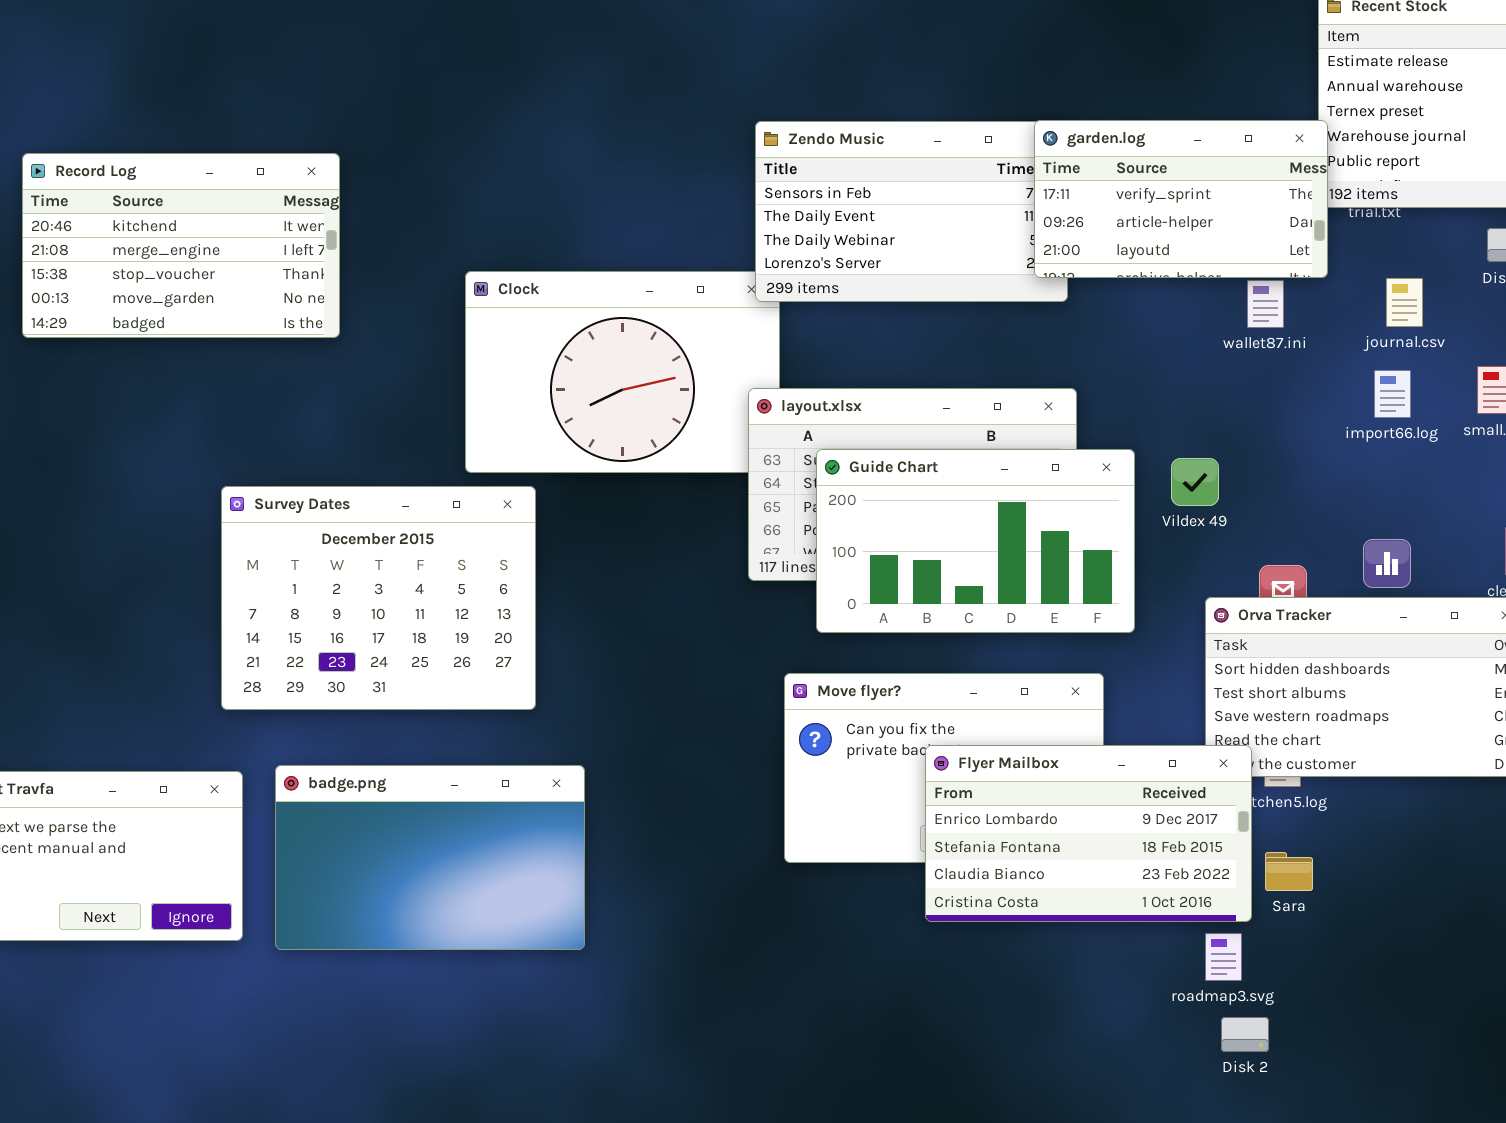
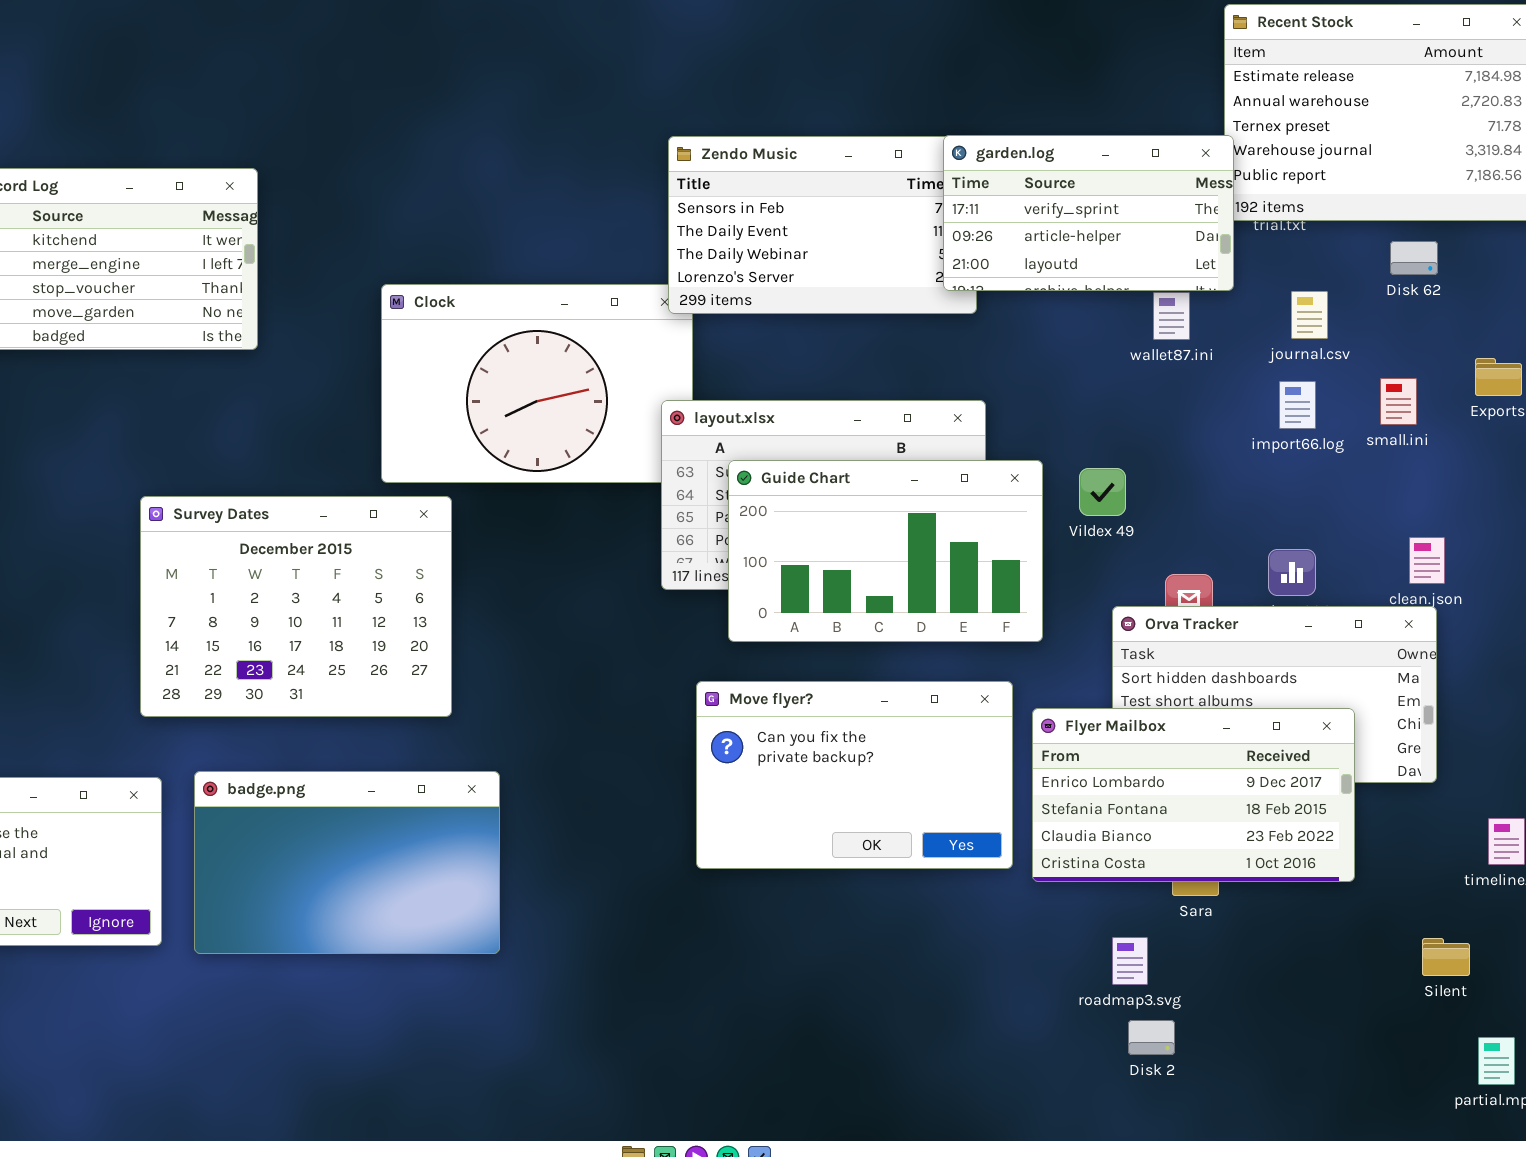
Flyer Mailbox: [925,745,1252,922] -> [1032,708,1355,882], moved

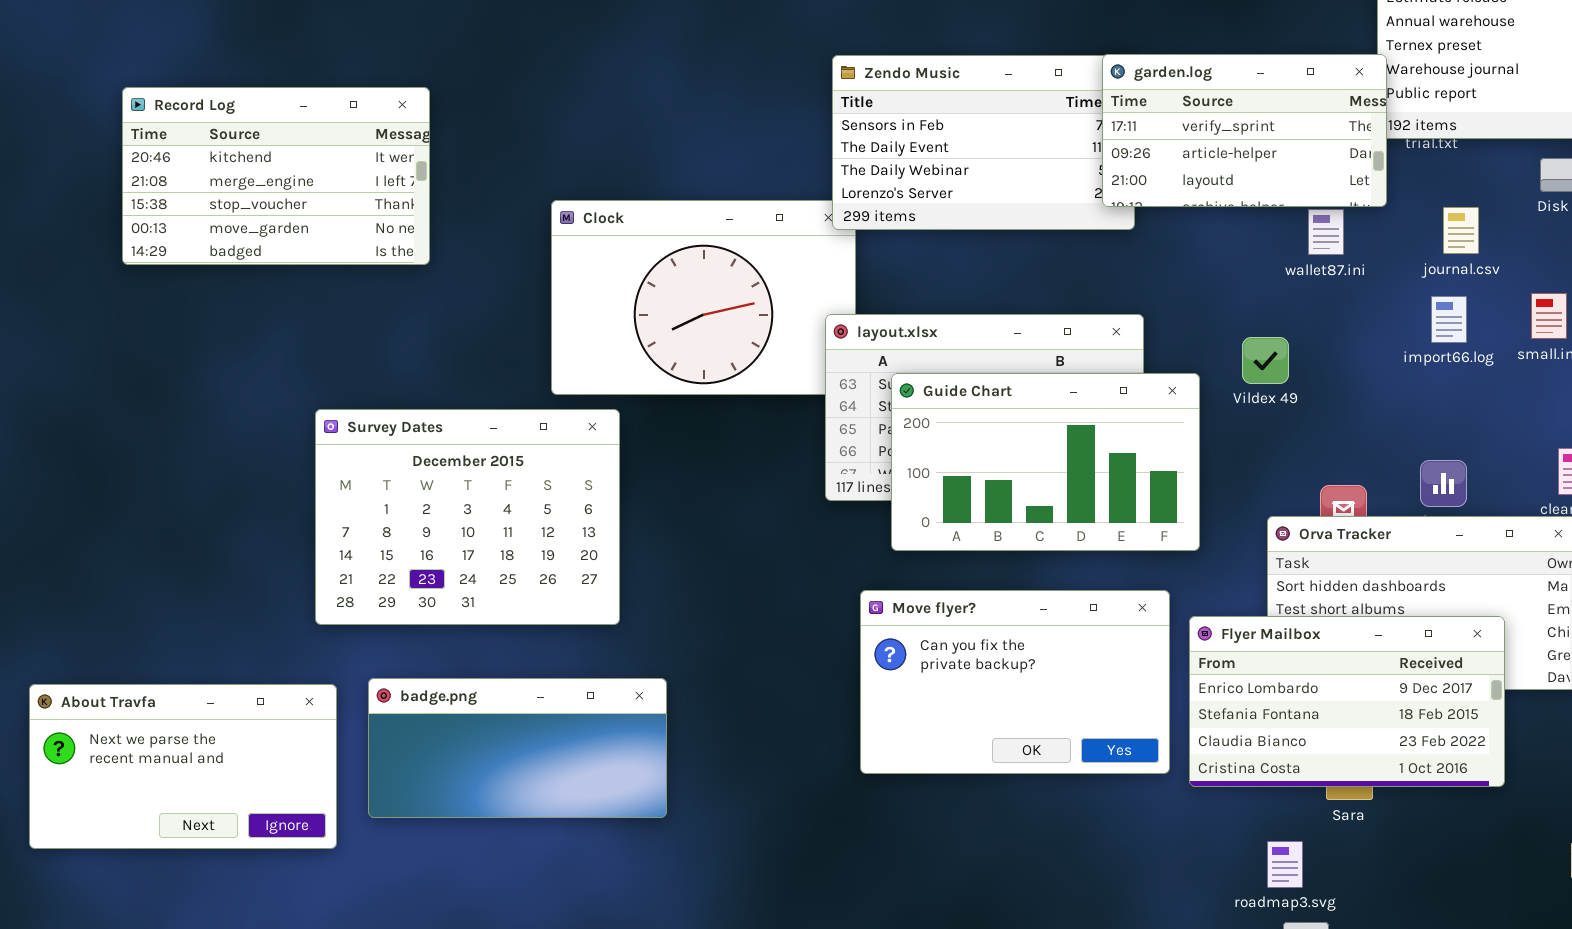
Vildex 49: [1079,468,1126,516] -> [1242,337,1289,384], moved
badge.png: [194,771,500,954] -> [368,678,667,818], resized

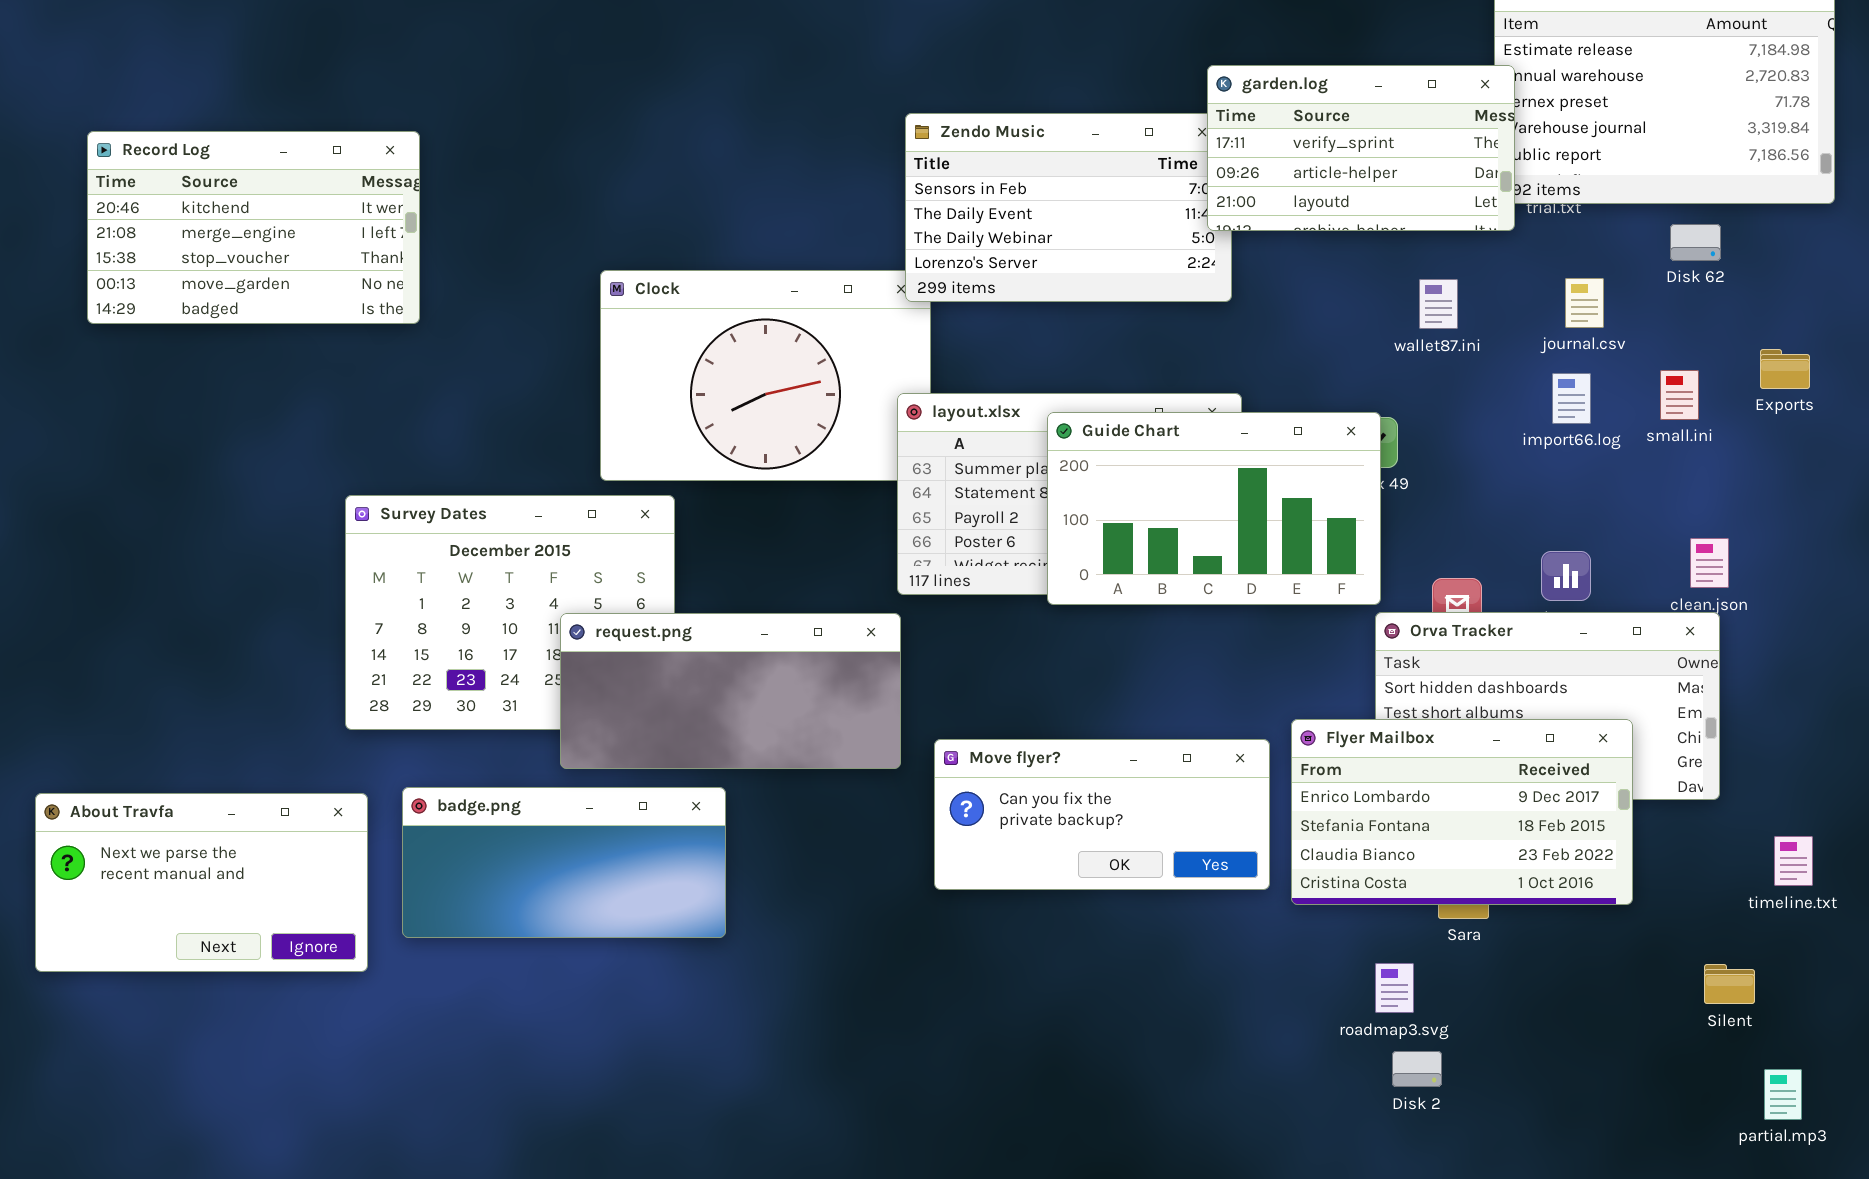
garden.log: [1102,54,1387,207] -> [1207,65,1515,231], moved
Record Log: [122,87,430,265] -> [87,131,420,324], moved
Guide Chart: [891,373,1200,551] -> [1047,412,1381,605], moved
request.png: none -> [560,613,901,769], opened
Move flyer?: [860,590,1170,774] -> [934,739,1270,890], resized

